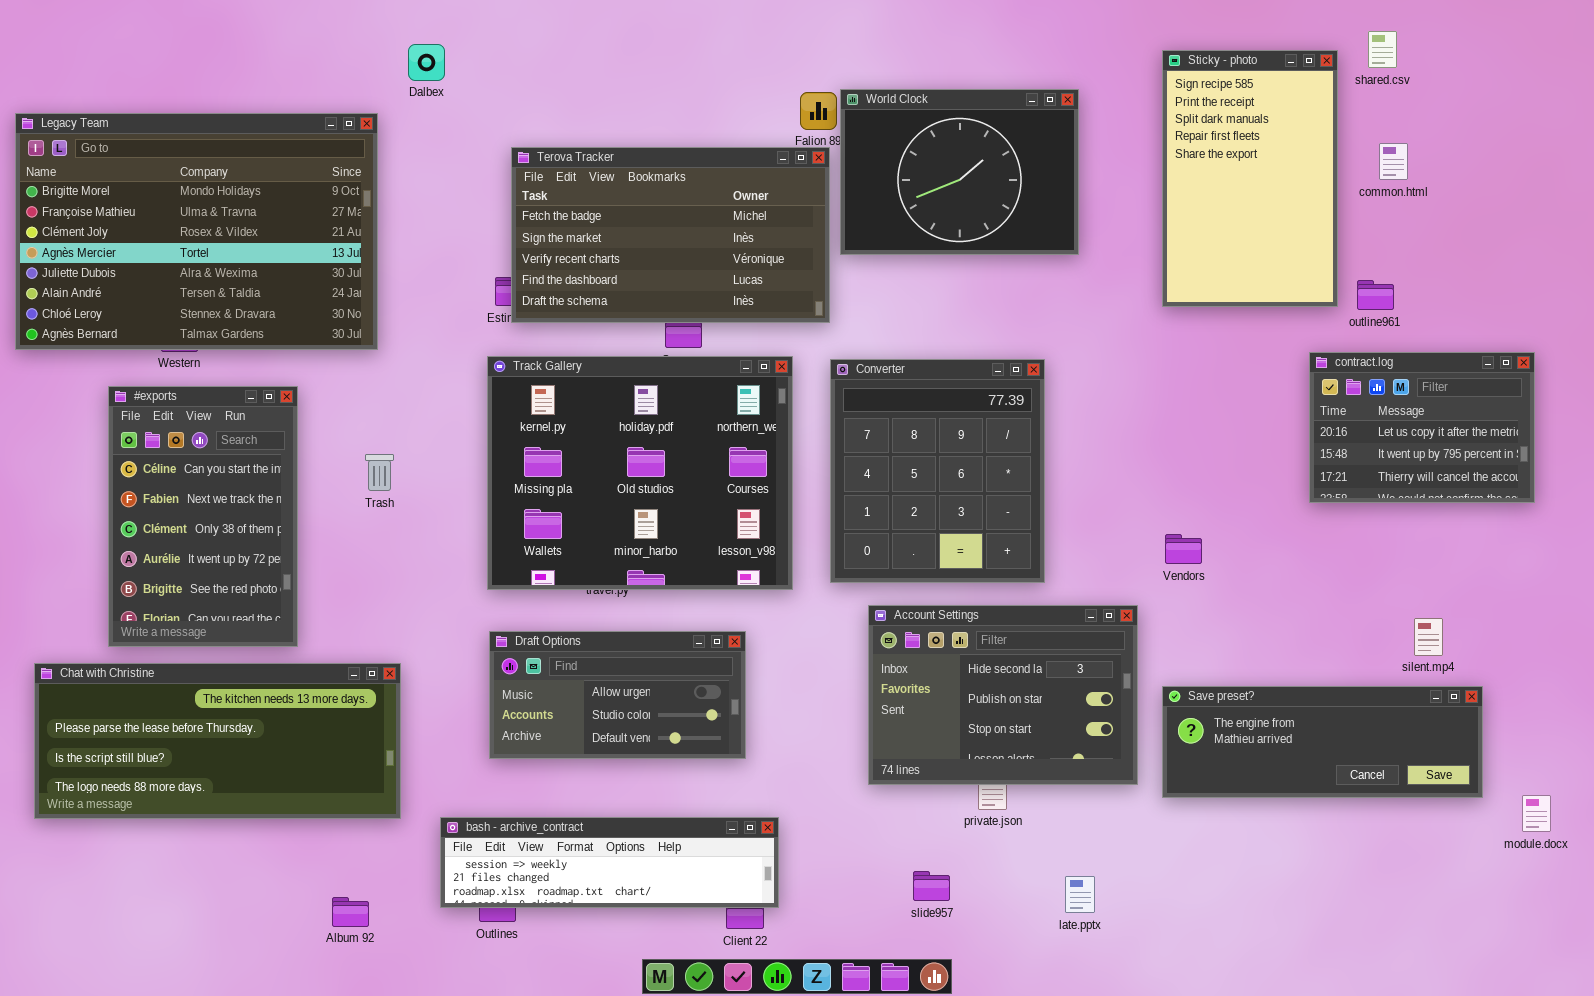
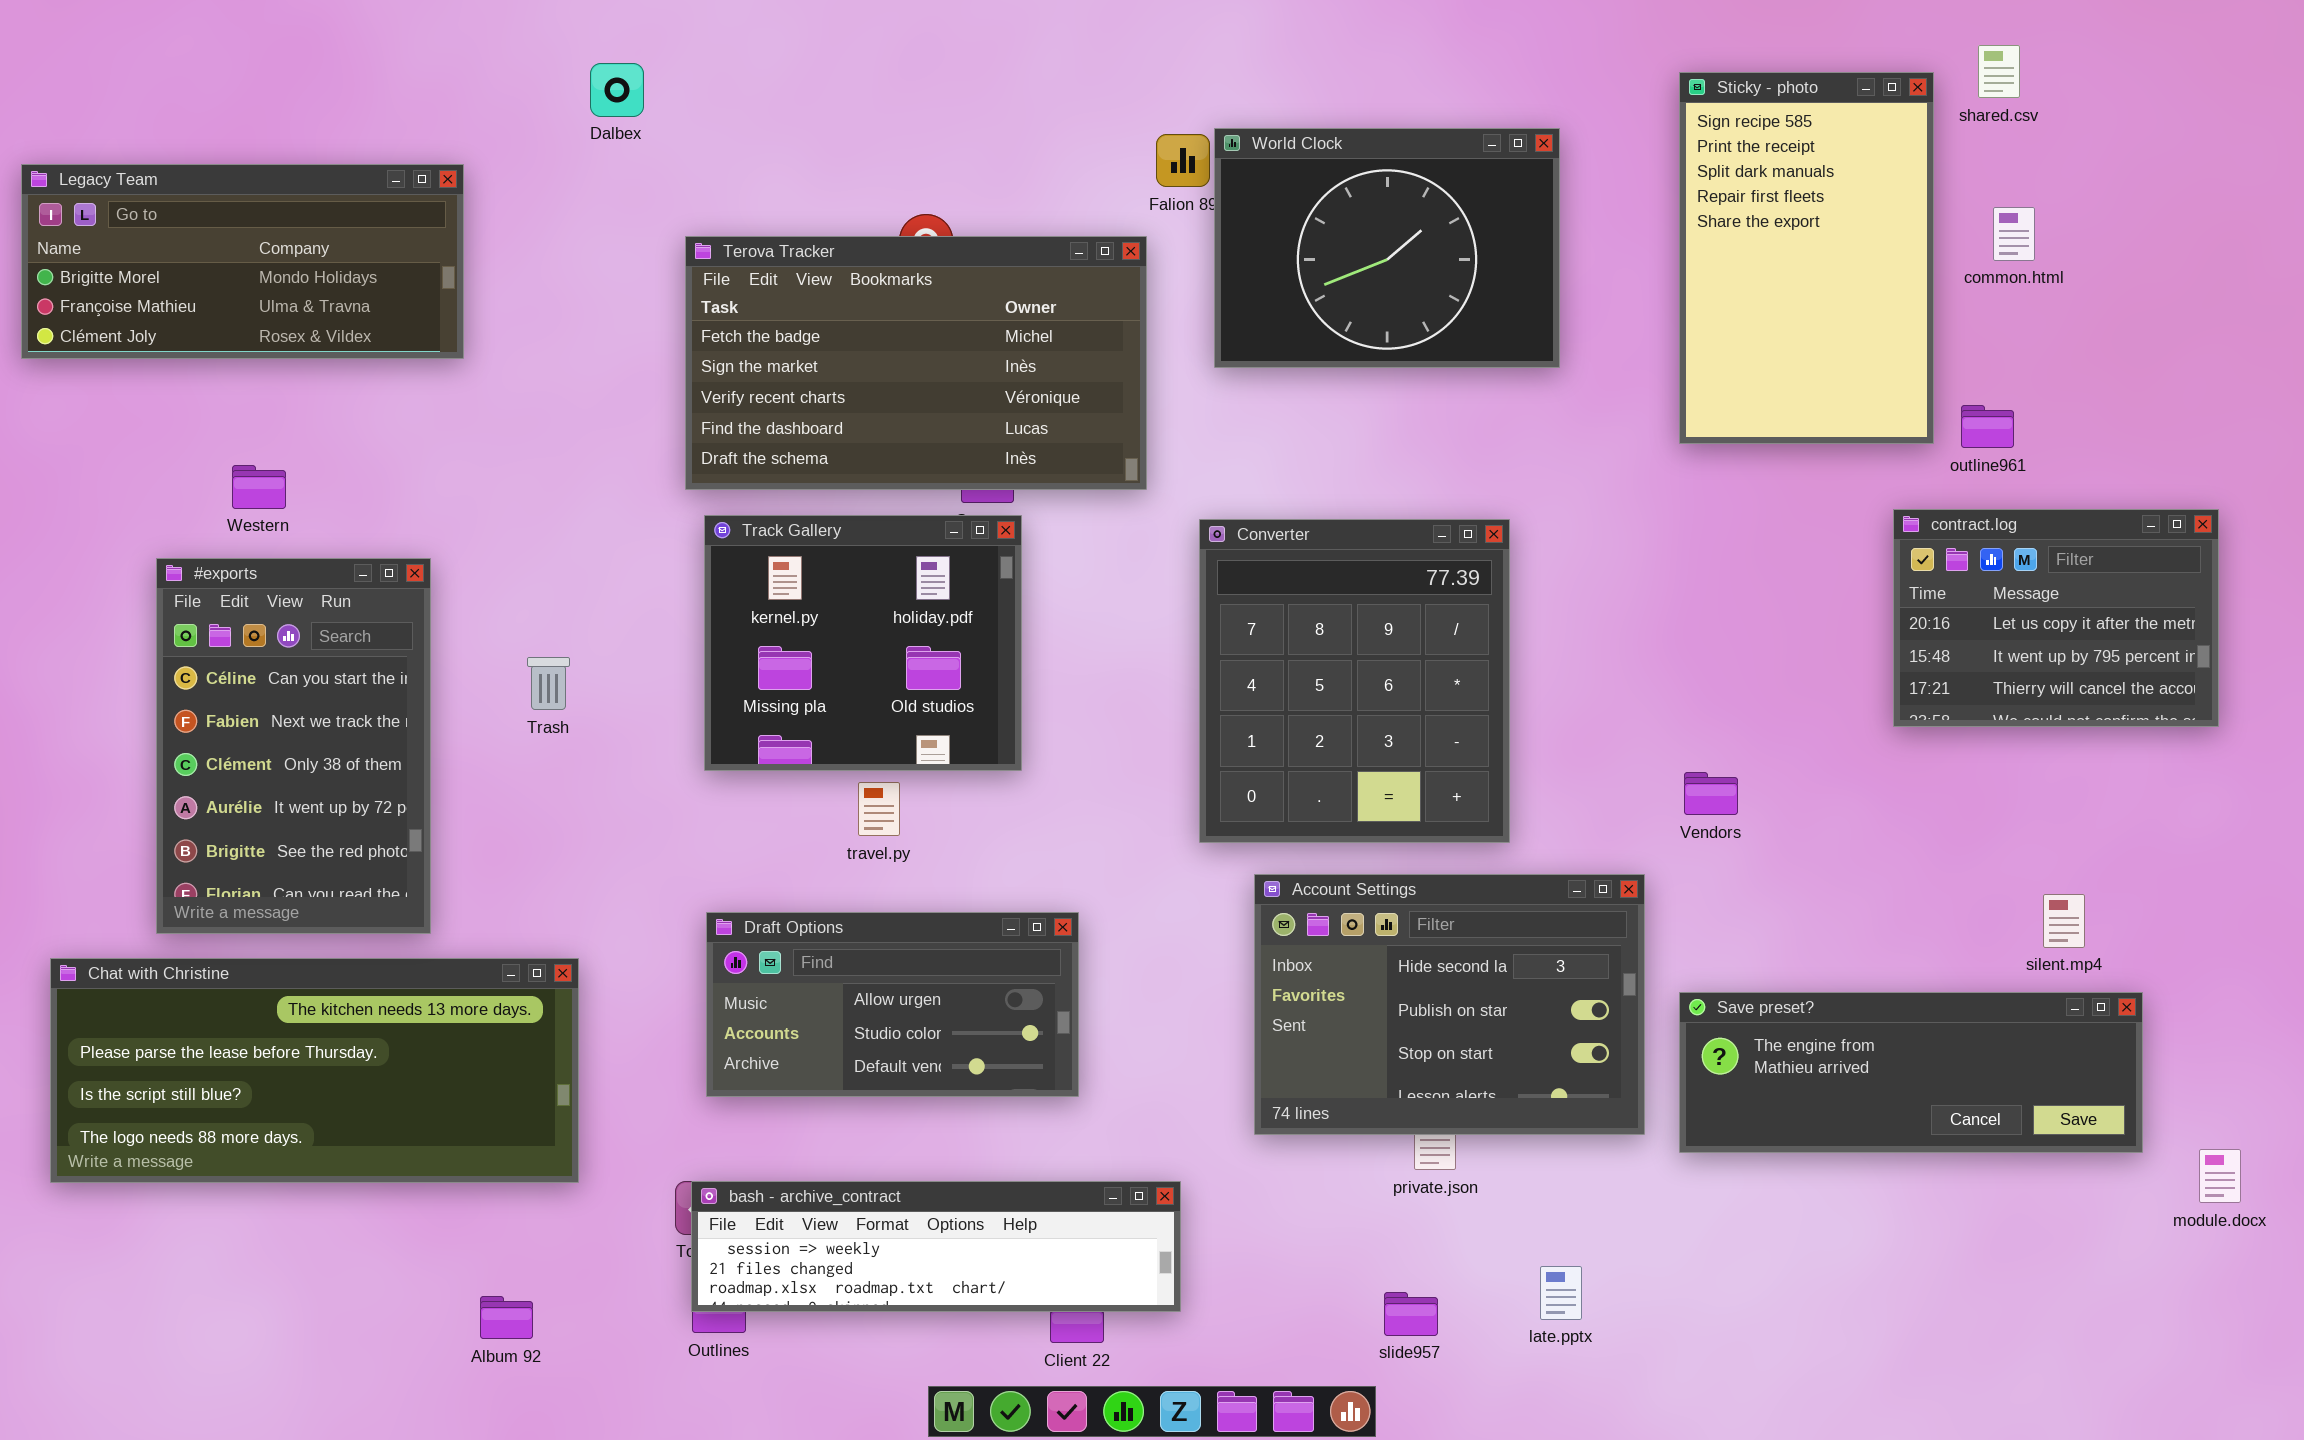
Legacy Team: [15,113,378,350] -> [21,164,464,359], resized
Terova Tracker: [511,147,830,323] -> [685,236,1147,490], moved
Track Gallery: [487,356,793,590] -> [704,515,1022,771], resized
bash - archive_contract: [440,817,779,908] -> [691,1181,1181,1312], moved
slide957: [913,871,950,901] -> [1384,1292,1438,1336], moved

